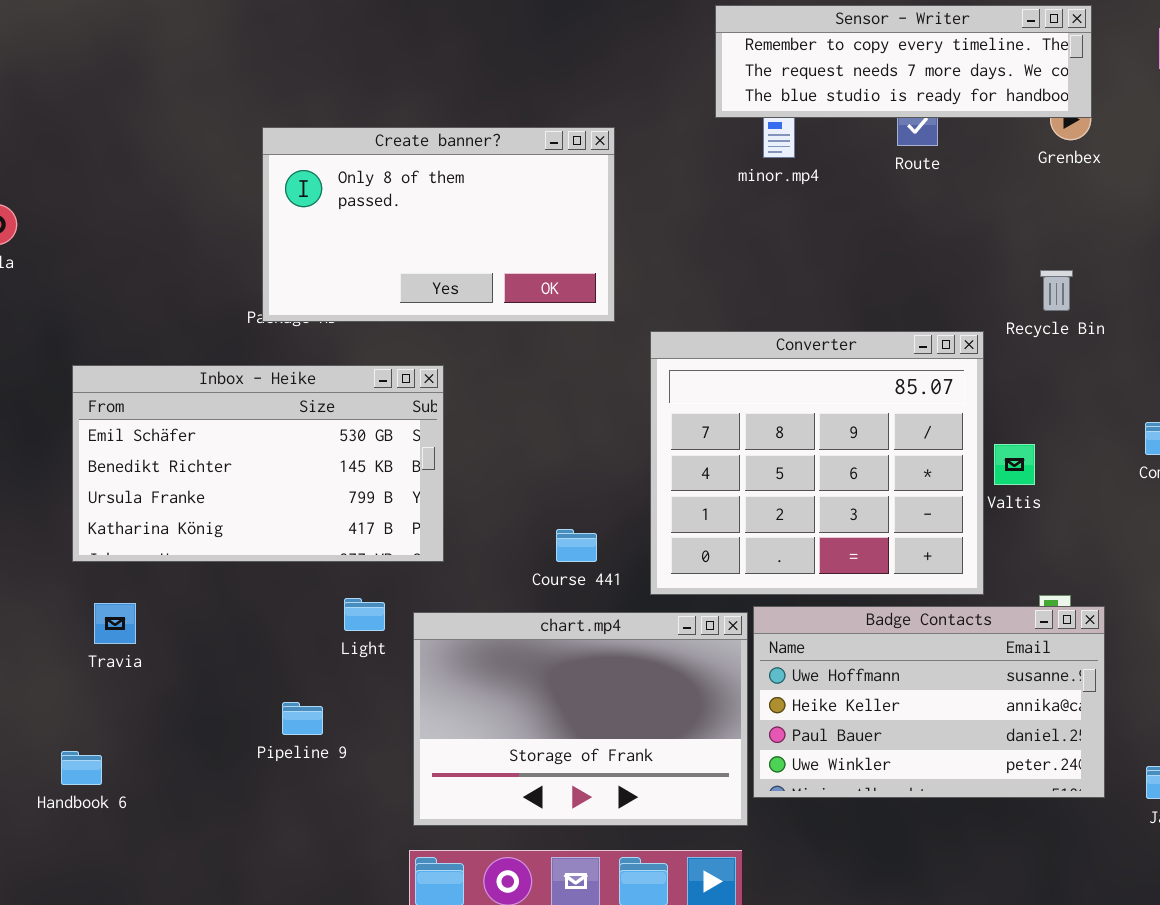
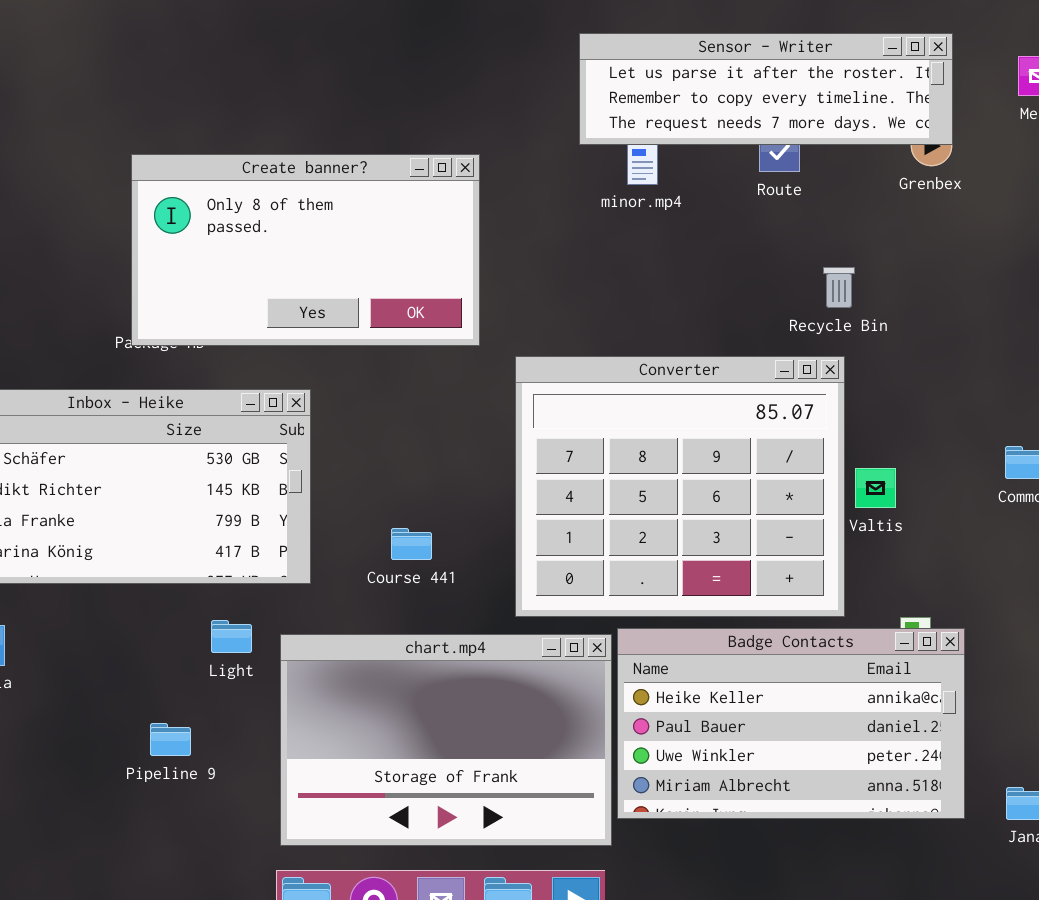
Sensor - Writer: [715,5,1092,118] -> [579,33,953,145], scrolled up 1 row
Recycle Bin: [1040,270,1073,311] -> [823,267,855,308], moved
Course 441: [556,529,597,562] -> [391,528,432,560], moved
Badge Contacts: [753,606,1105,798] -> [617,628,965,819], scrolled down 1 row

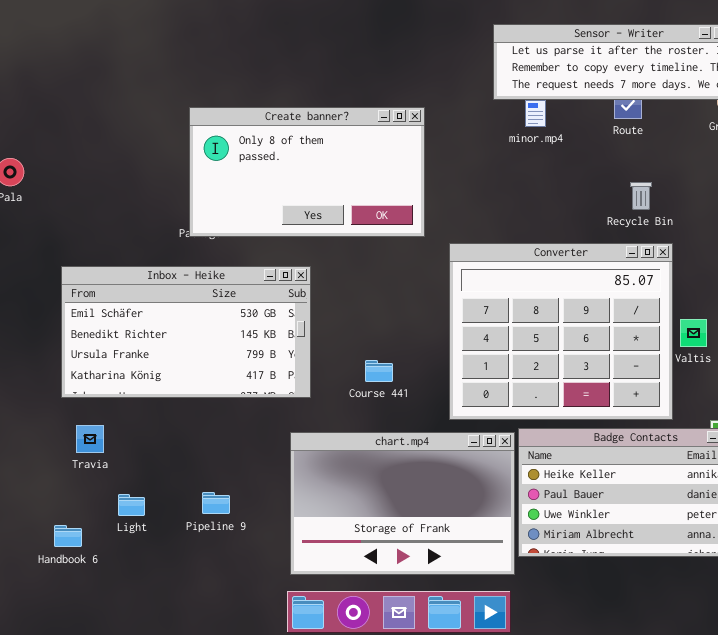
Recycle Bin: [823,267,855,308] -> [630,182,652,210], moved
Light: [211,620,252,653] -> [118,494,145,516], moved

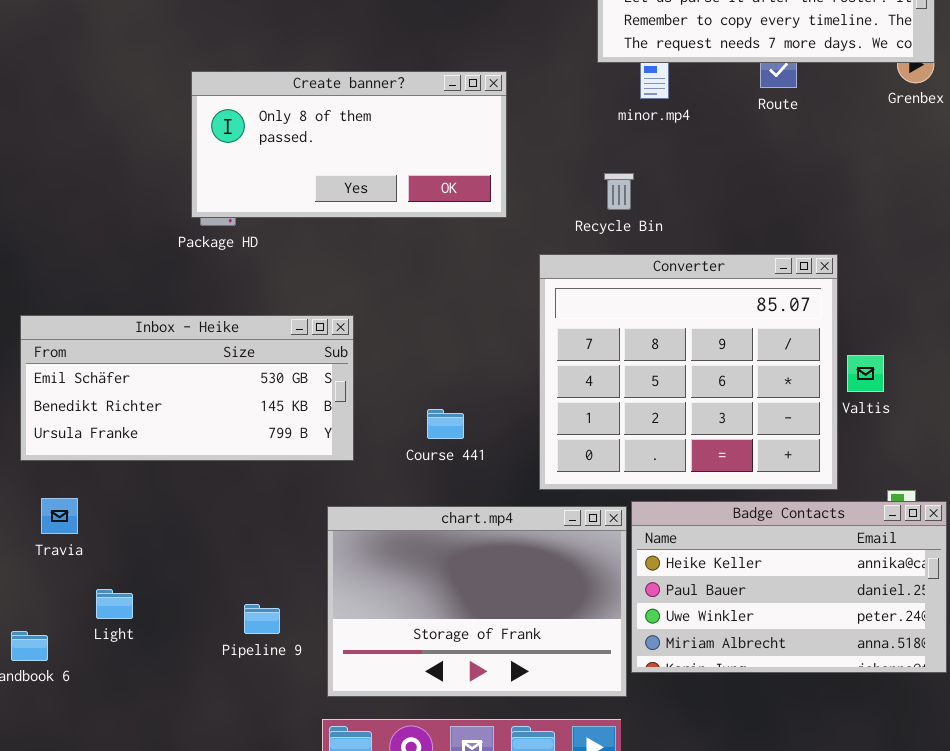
Create banner?: [189,107,425,237] -> [191,71,507,218], resized
Recycle Bin: [630,182,652,210] -> [604,173,634,210], moved
Inbox - Heike: [61,266,311,398] -> [20,315,354,461], resized
Pipeline 9: [202,492,230,514] -> [244,604,280,634], moved

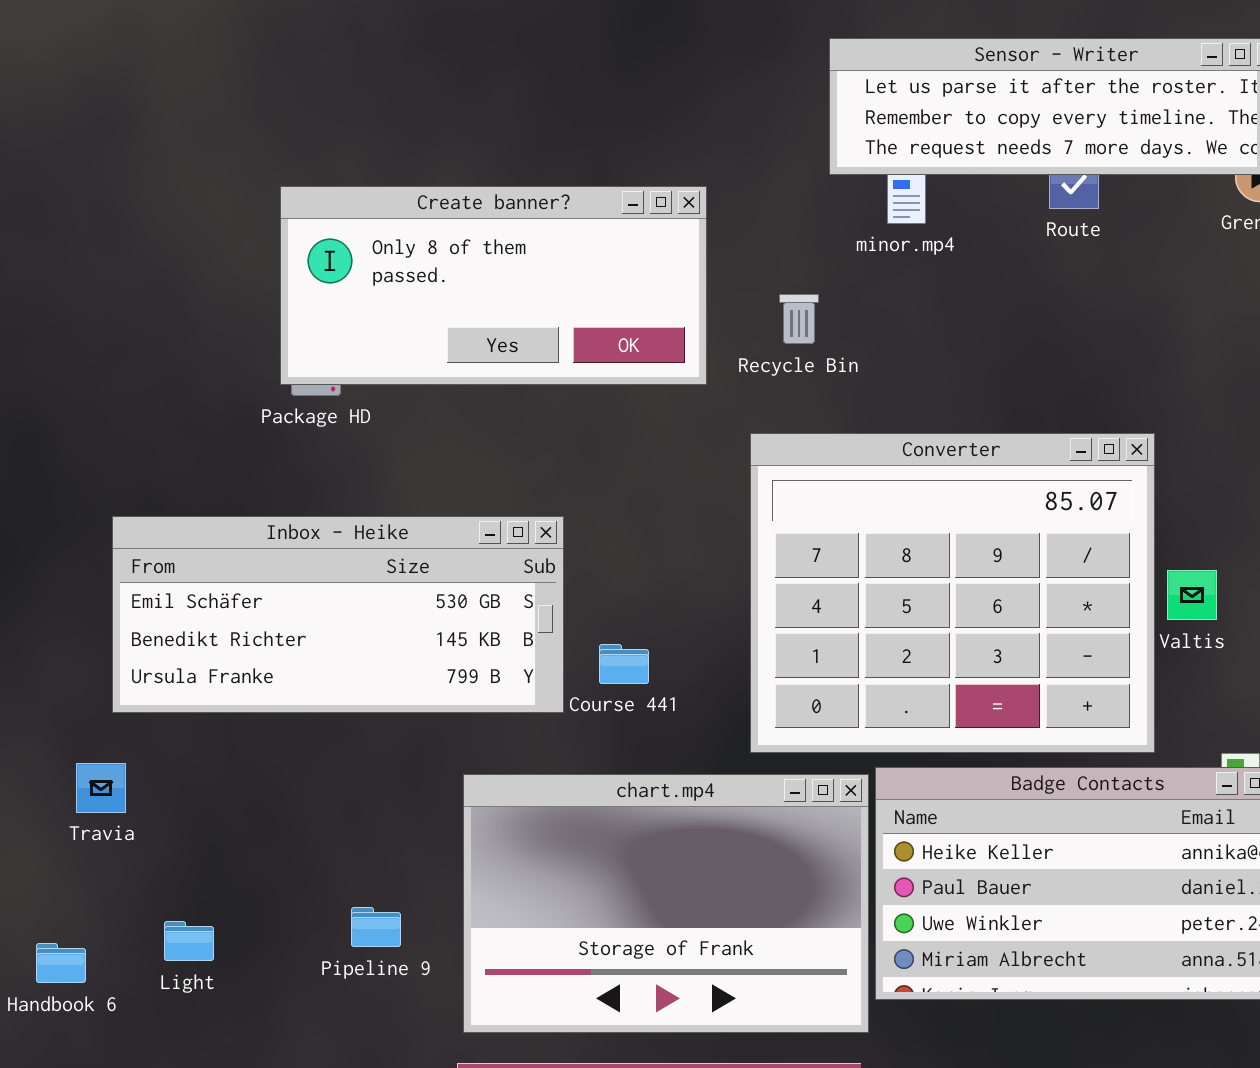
Recycle Bin: [604,173,634,210] -> [779,294,819,344], moved
Inbox - Heike: [20,315,354,461] -> [112,516,564,713], moved
Light: [96,589,133,619] -> [164,921,214,961], moved

